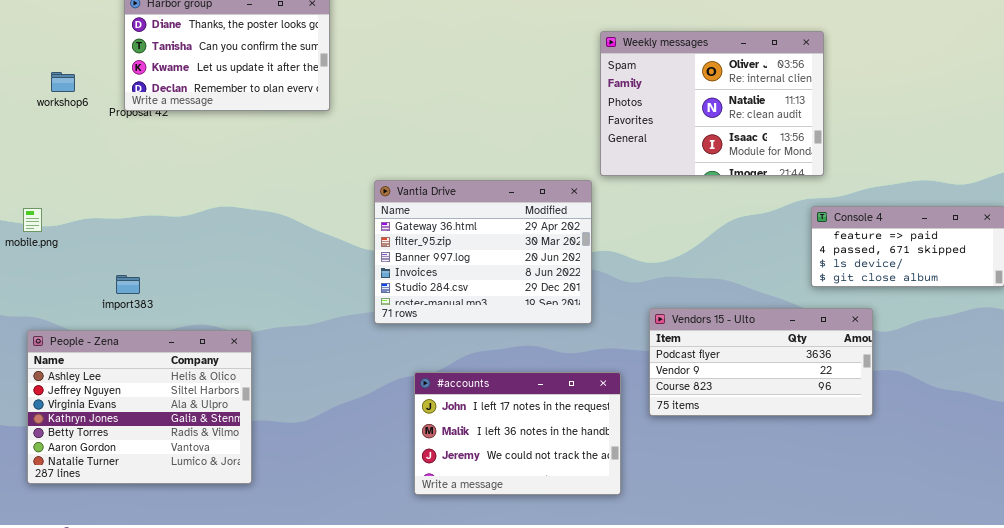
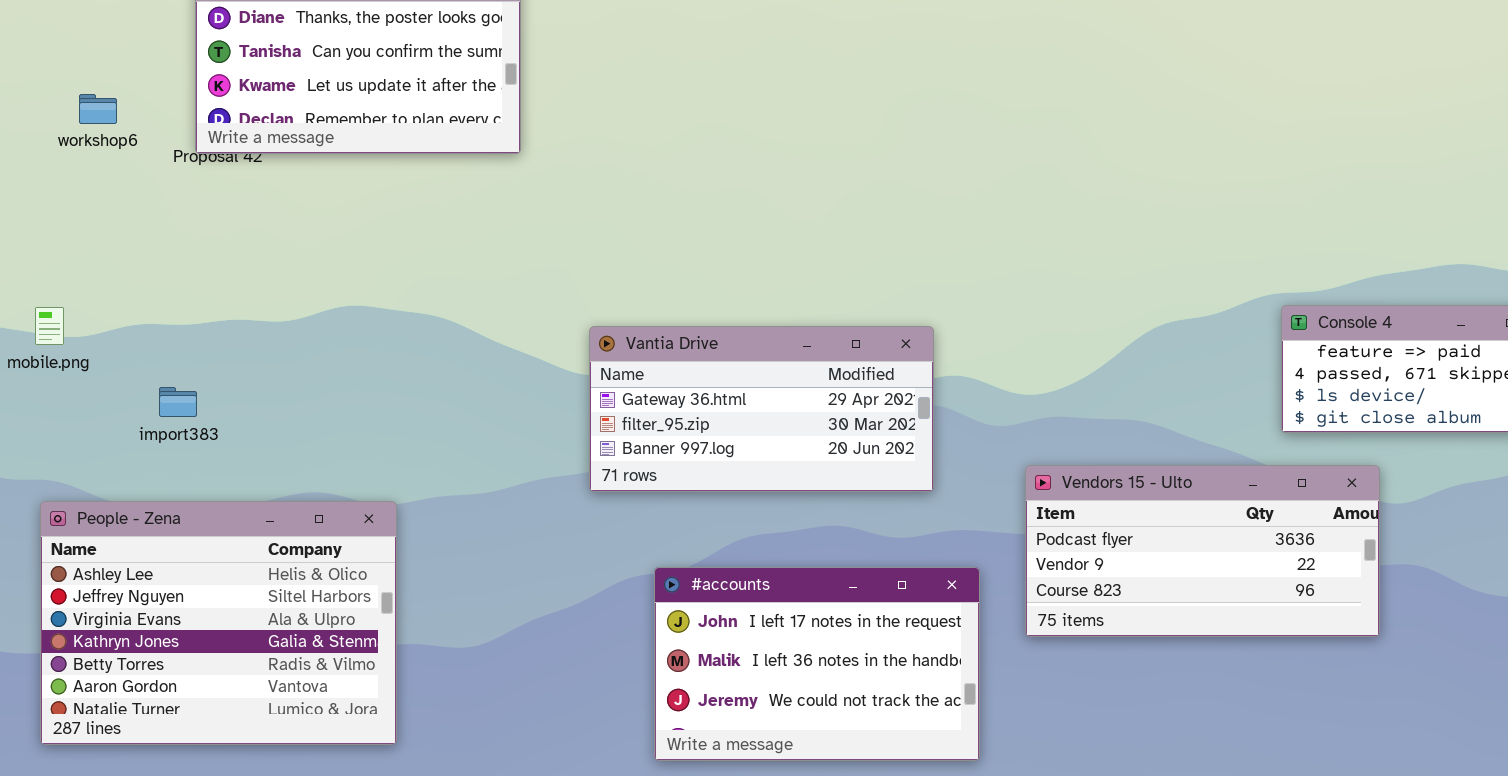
Weekly messages: [600,31,824,176] -> none, closed
Vantia Drive: [374,180,592,324] -> [589,326,934,492], resized
import383: [116,275,140,294] -> [159,387,197,417], moved

